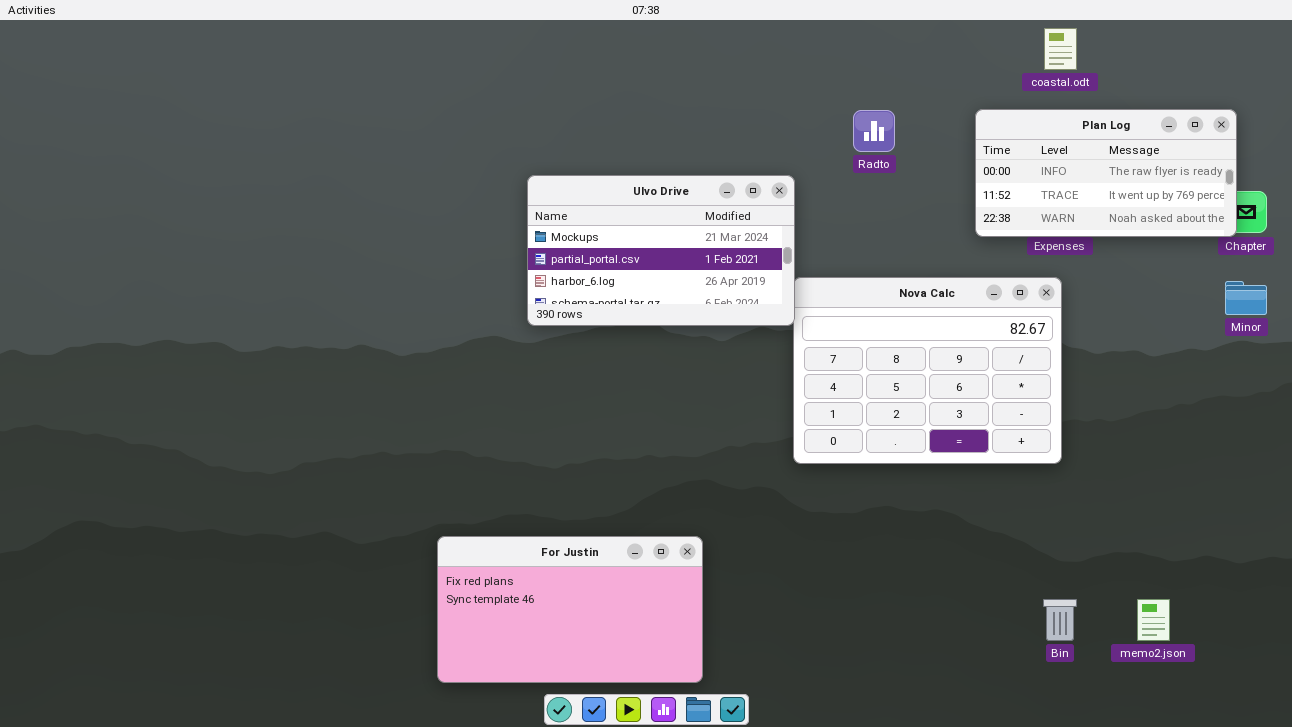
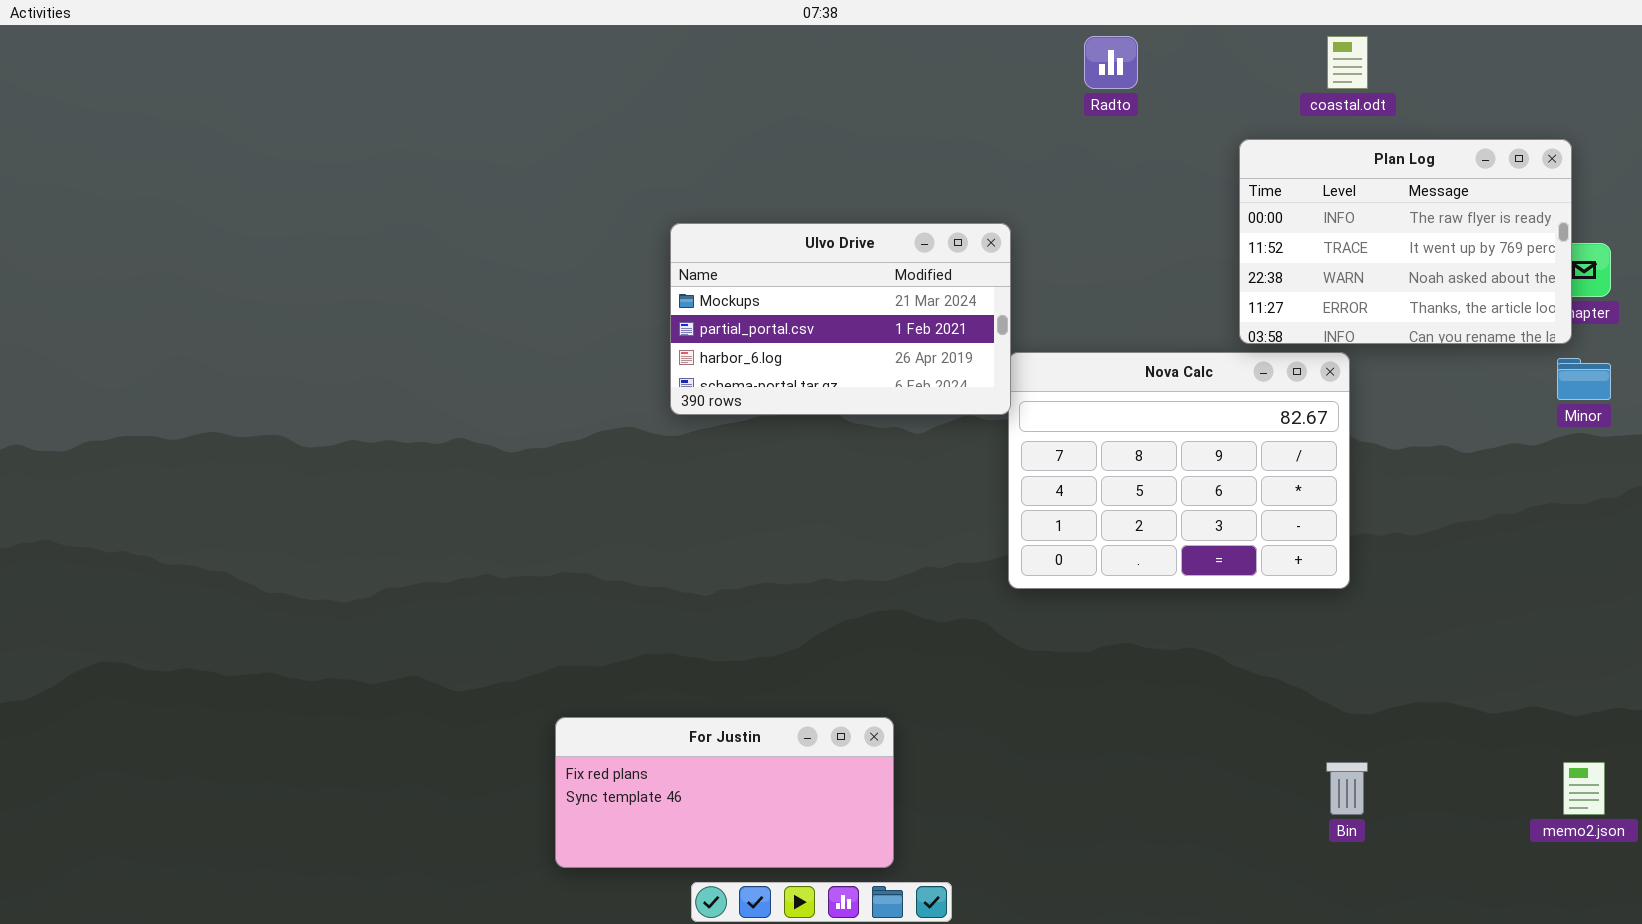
Plan Log: [975,109,1237,237] -> [1239,139,1572,344], resized
Radto: [853,110,895,152] -> [1084,36,1138,89], moved
For Justin: [437,536,703,683] -> [555,717,894,868], resized
memo2.json: [1137,599,1170,641] -> [1563,762,1605,815], moved

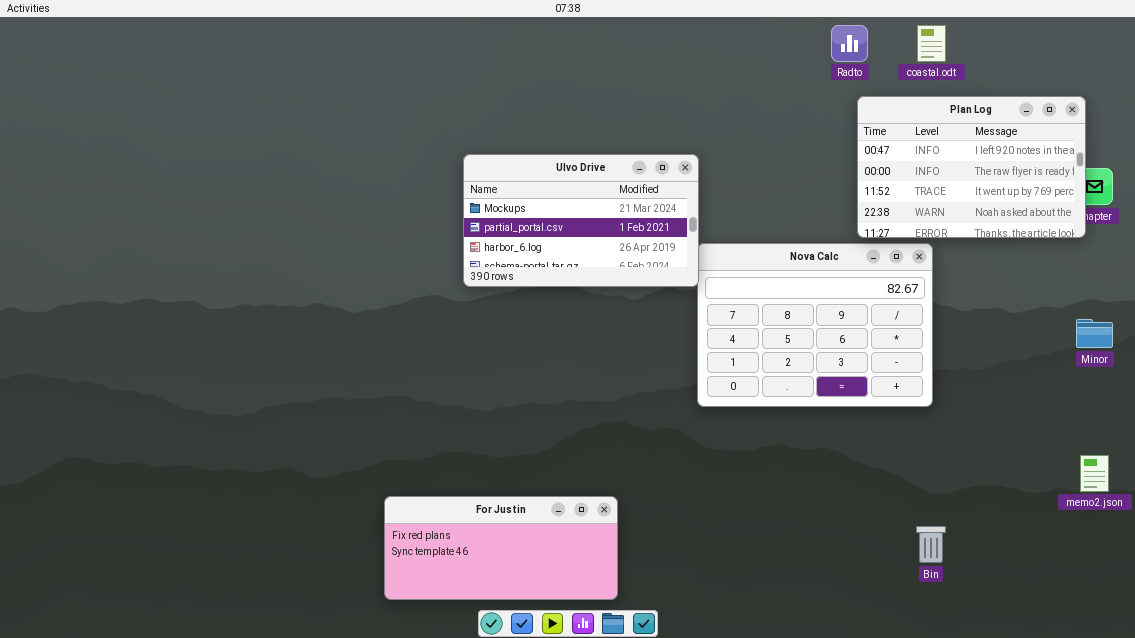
Radto: [1084,36,1138,89] -> [831,25,868,62], moved
Plan Log: [1239,139,1572,344] -> [857,96,1086,238], scrolled up 1 row
Minor: [1557,358,1611,400] -> [1076,319,1113,348], moved
memo2.json: [1563,762,1605,815] -> [1080,455,1109,492], moved

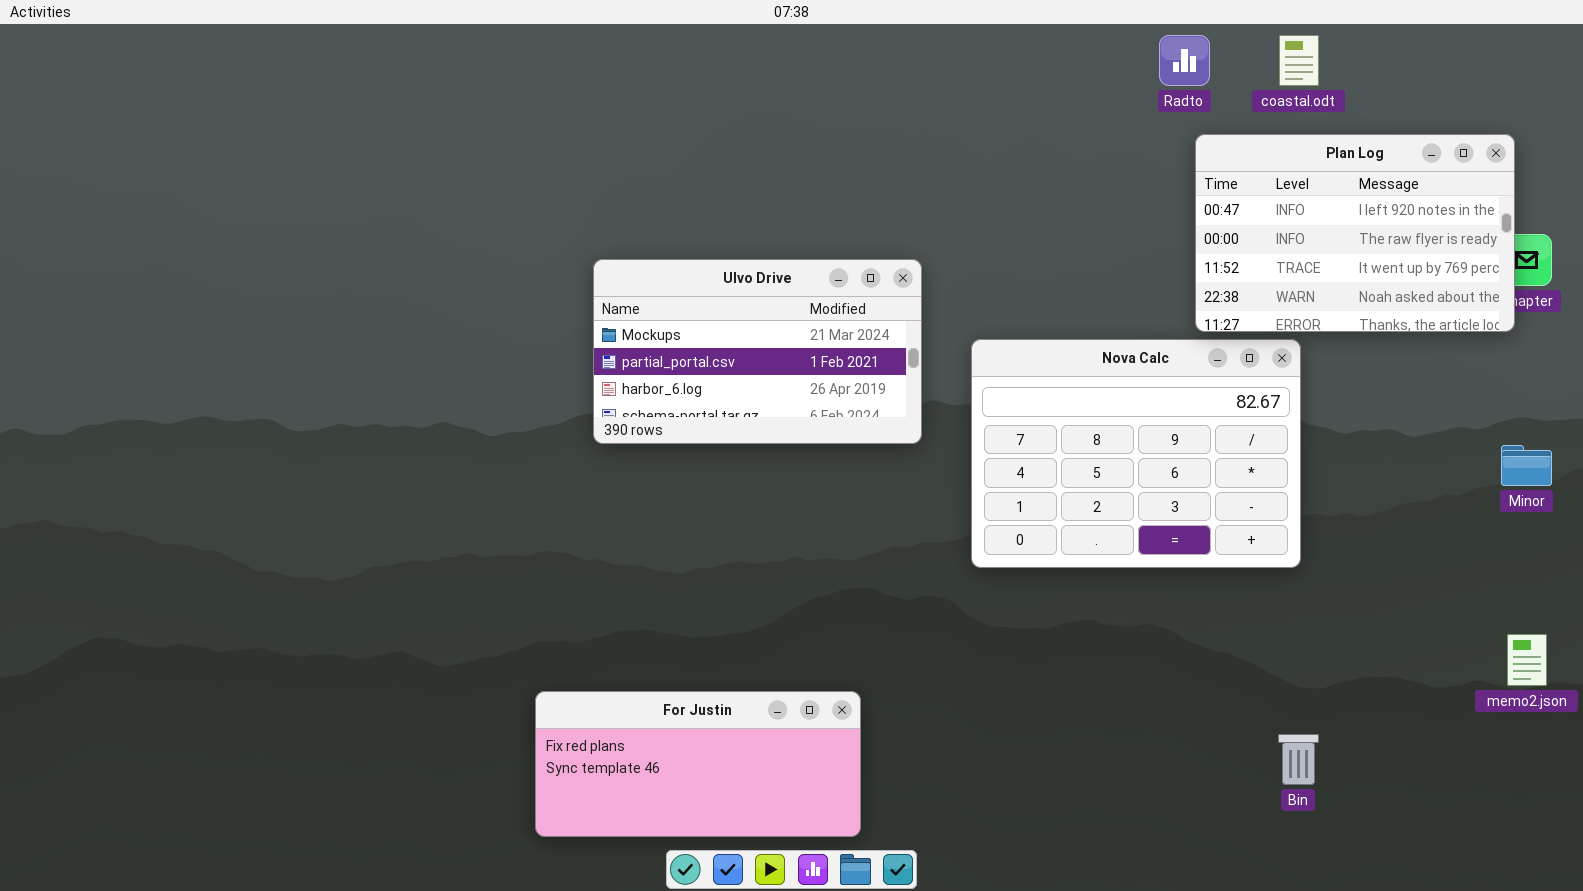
Ulvo Drive: [463,154,699,287] -> [593,259,922,444], moved

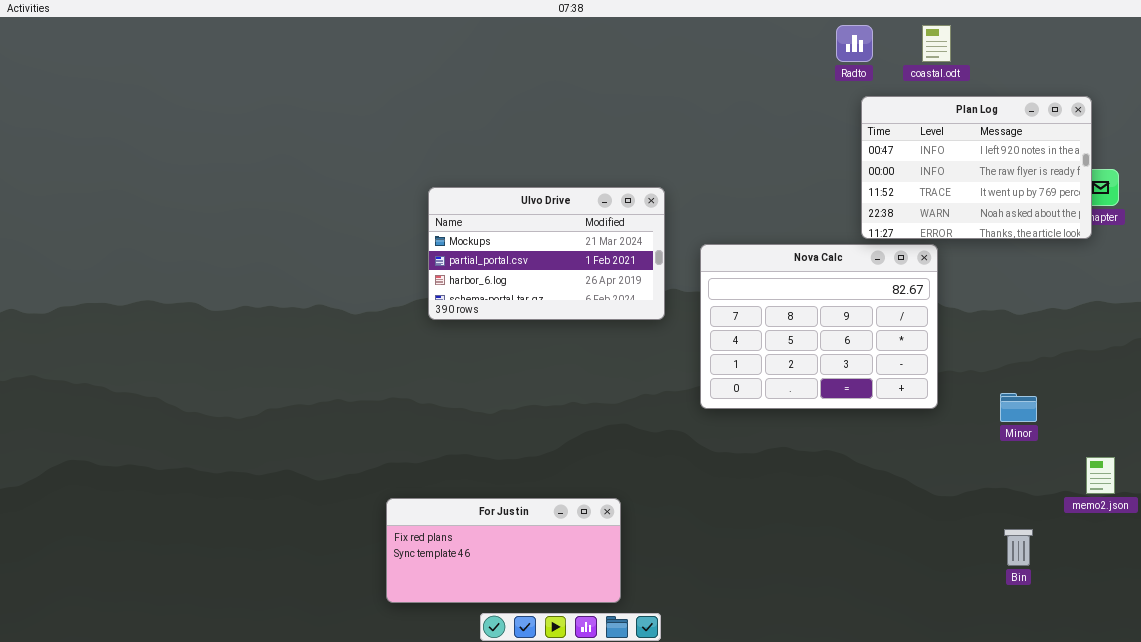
Minor: [1501,445,1552,486] -> [1000,393,1037,422], moved
Bin: [1278,734,1319,785] -> [1004,529,1033,566], moved

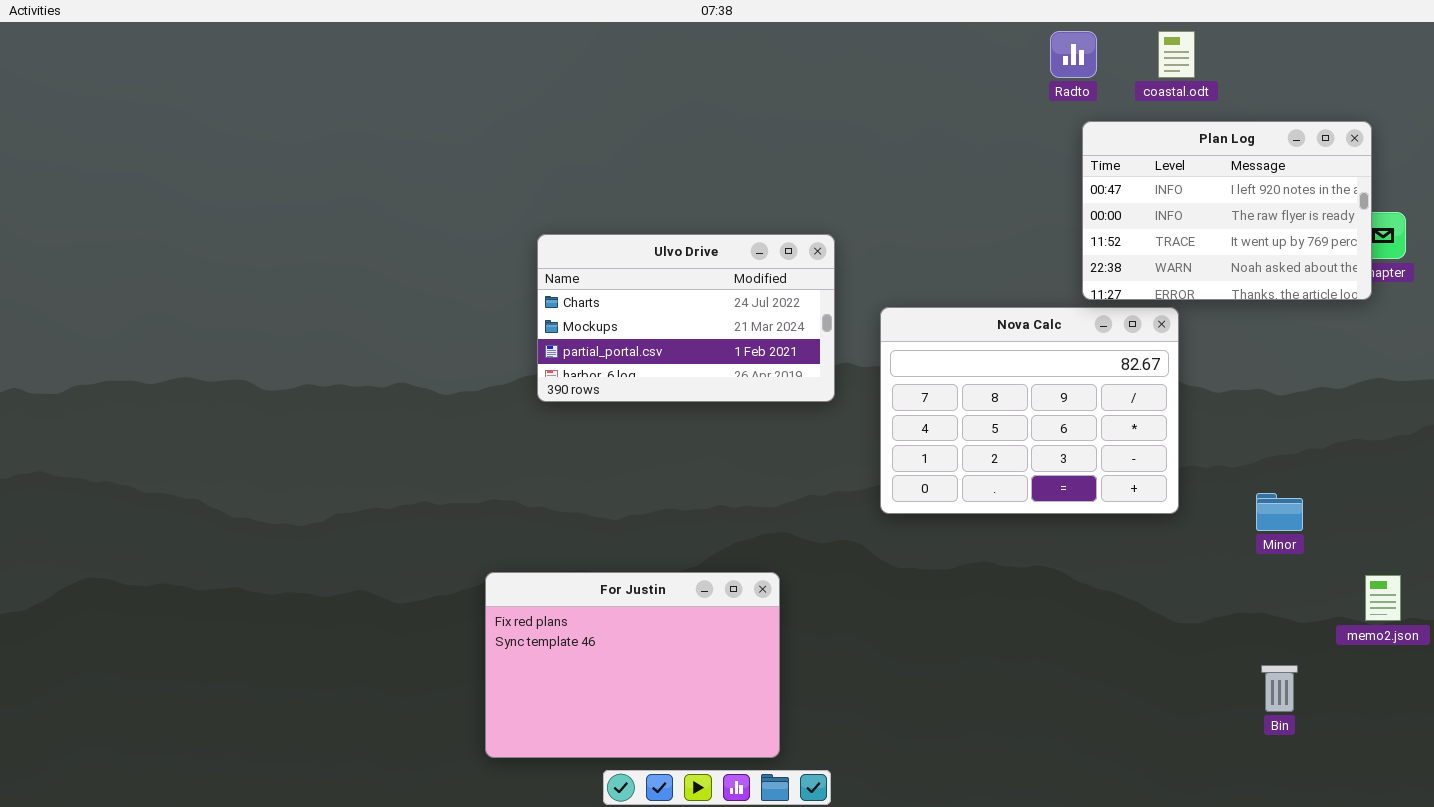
Ulvo Drive: [428,187,665,320] -> [537,234,835,402], scrolled up 1 row
For Justin: [386,498,621,603] -> [485,572,780,758], resized

